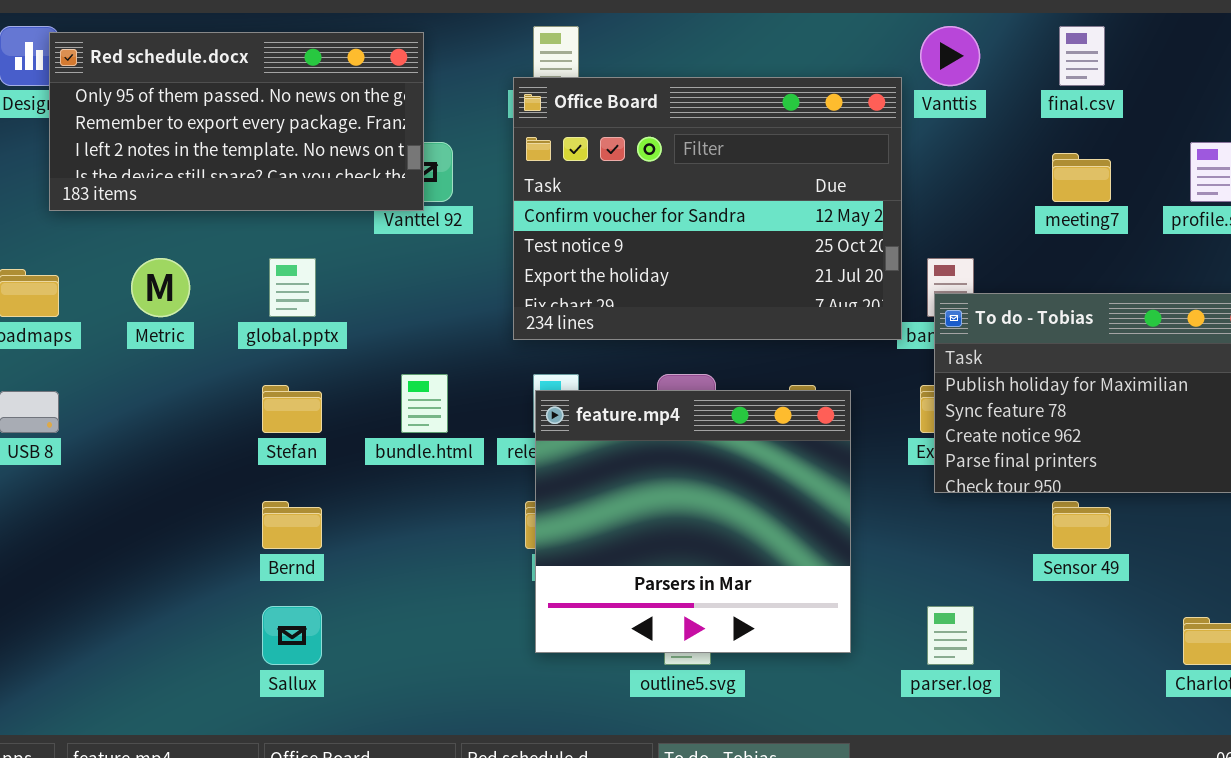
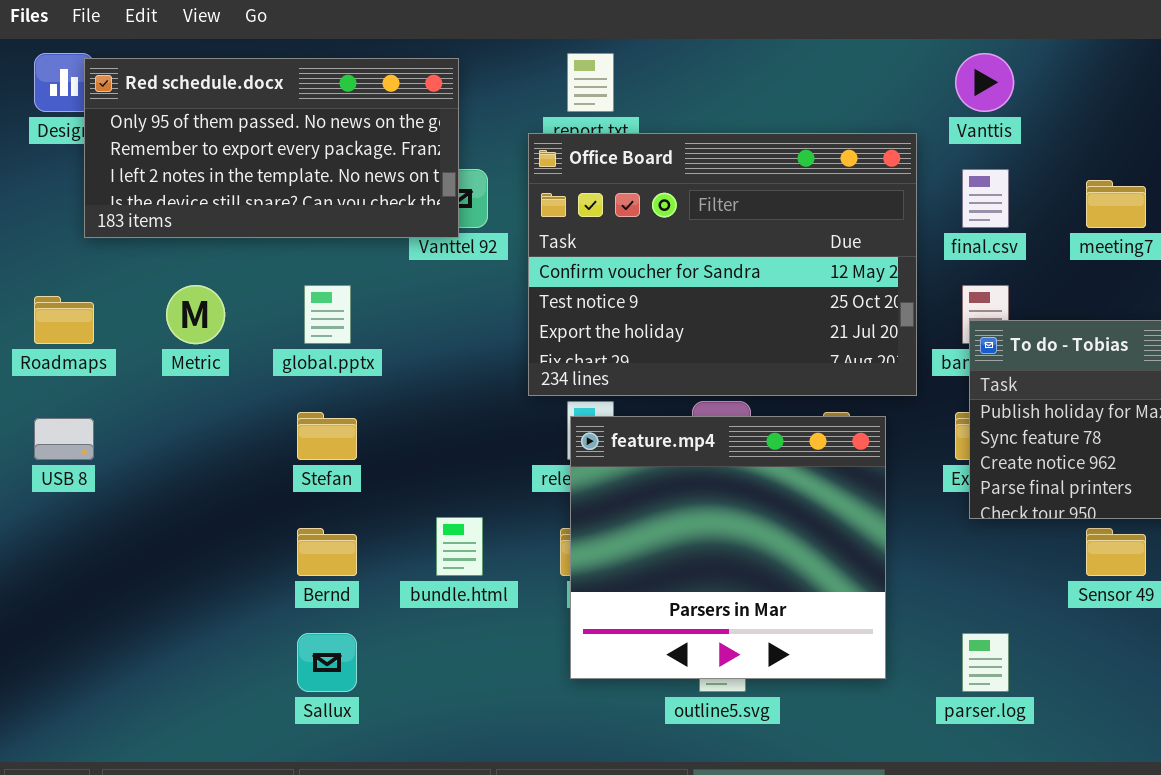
final.csv: [1059,26,1105,86] -> [962,169,1009,228], moved
Office Board: [513,77,902,340] -> [528,133,917,396], moved
bundle.html: [401,374,448,433] -> [436,517,483,576], moved

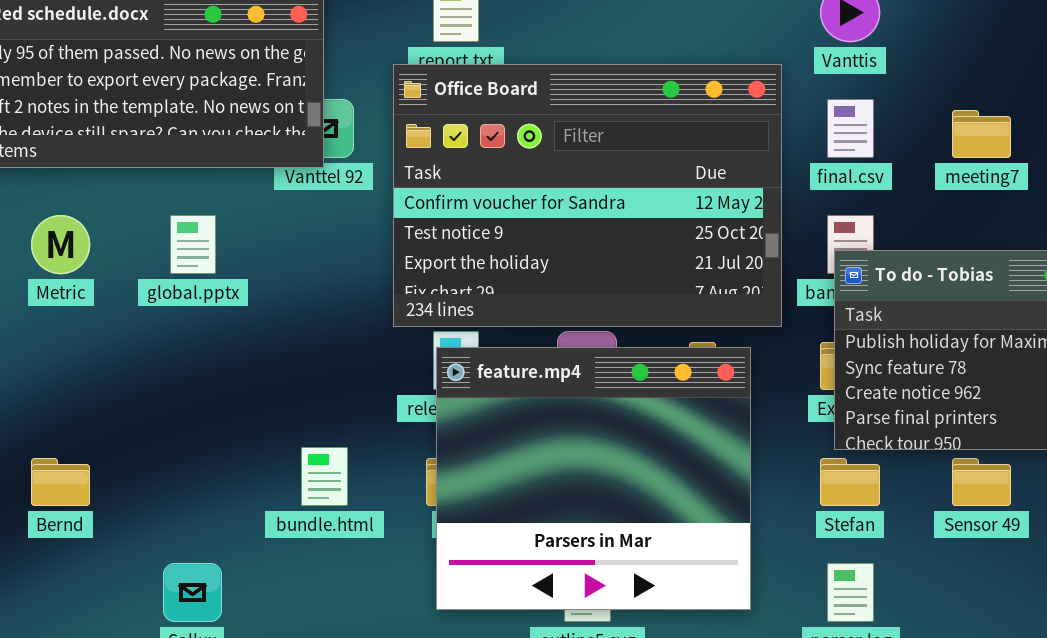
Stefan: [297,412,357,460] -> [820,458,880,506], moved
Bernd: [297,528,357,576] -> [31,458,90,506], moved

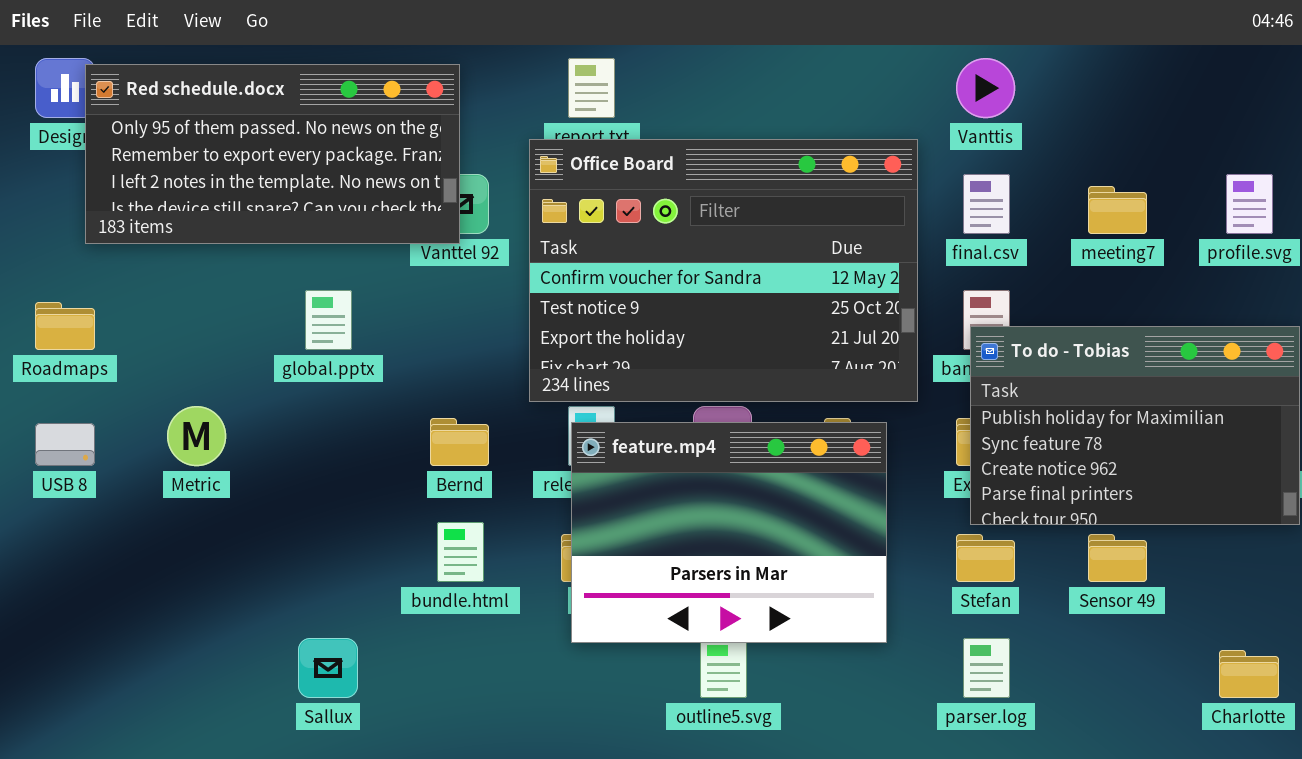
Metric: [31,215,90,274] -> [167,406,226,466], moved
feature.mp4: [436,347,751,610] -> [571,422,887,643], resized
Bernd: [31,458,90,506] -> [430,418,489,466], moved

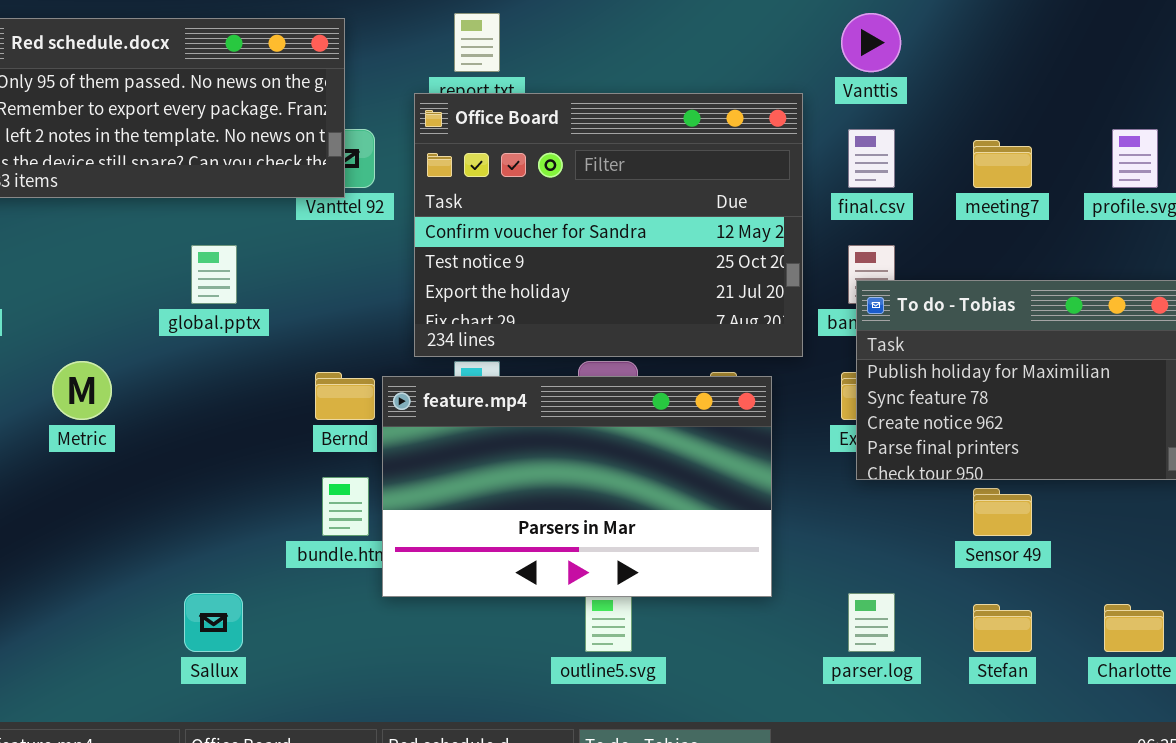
feature.mp4: [571,422,887,643] -> [382,376,772,597], resized
Stefan: [956,534,1015,582] -> [973,604,1032,652], moved

